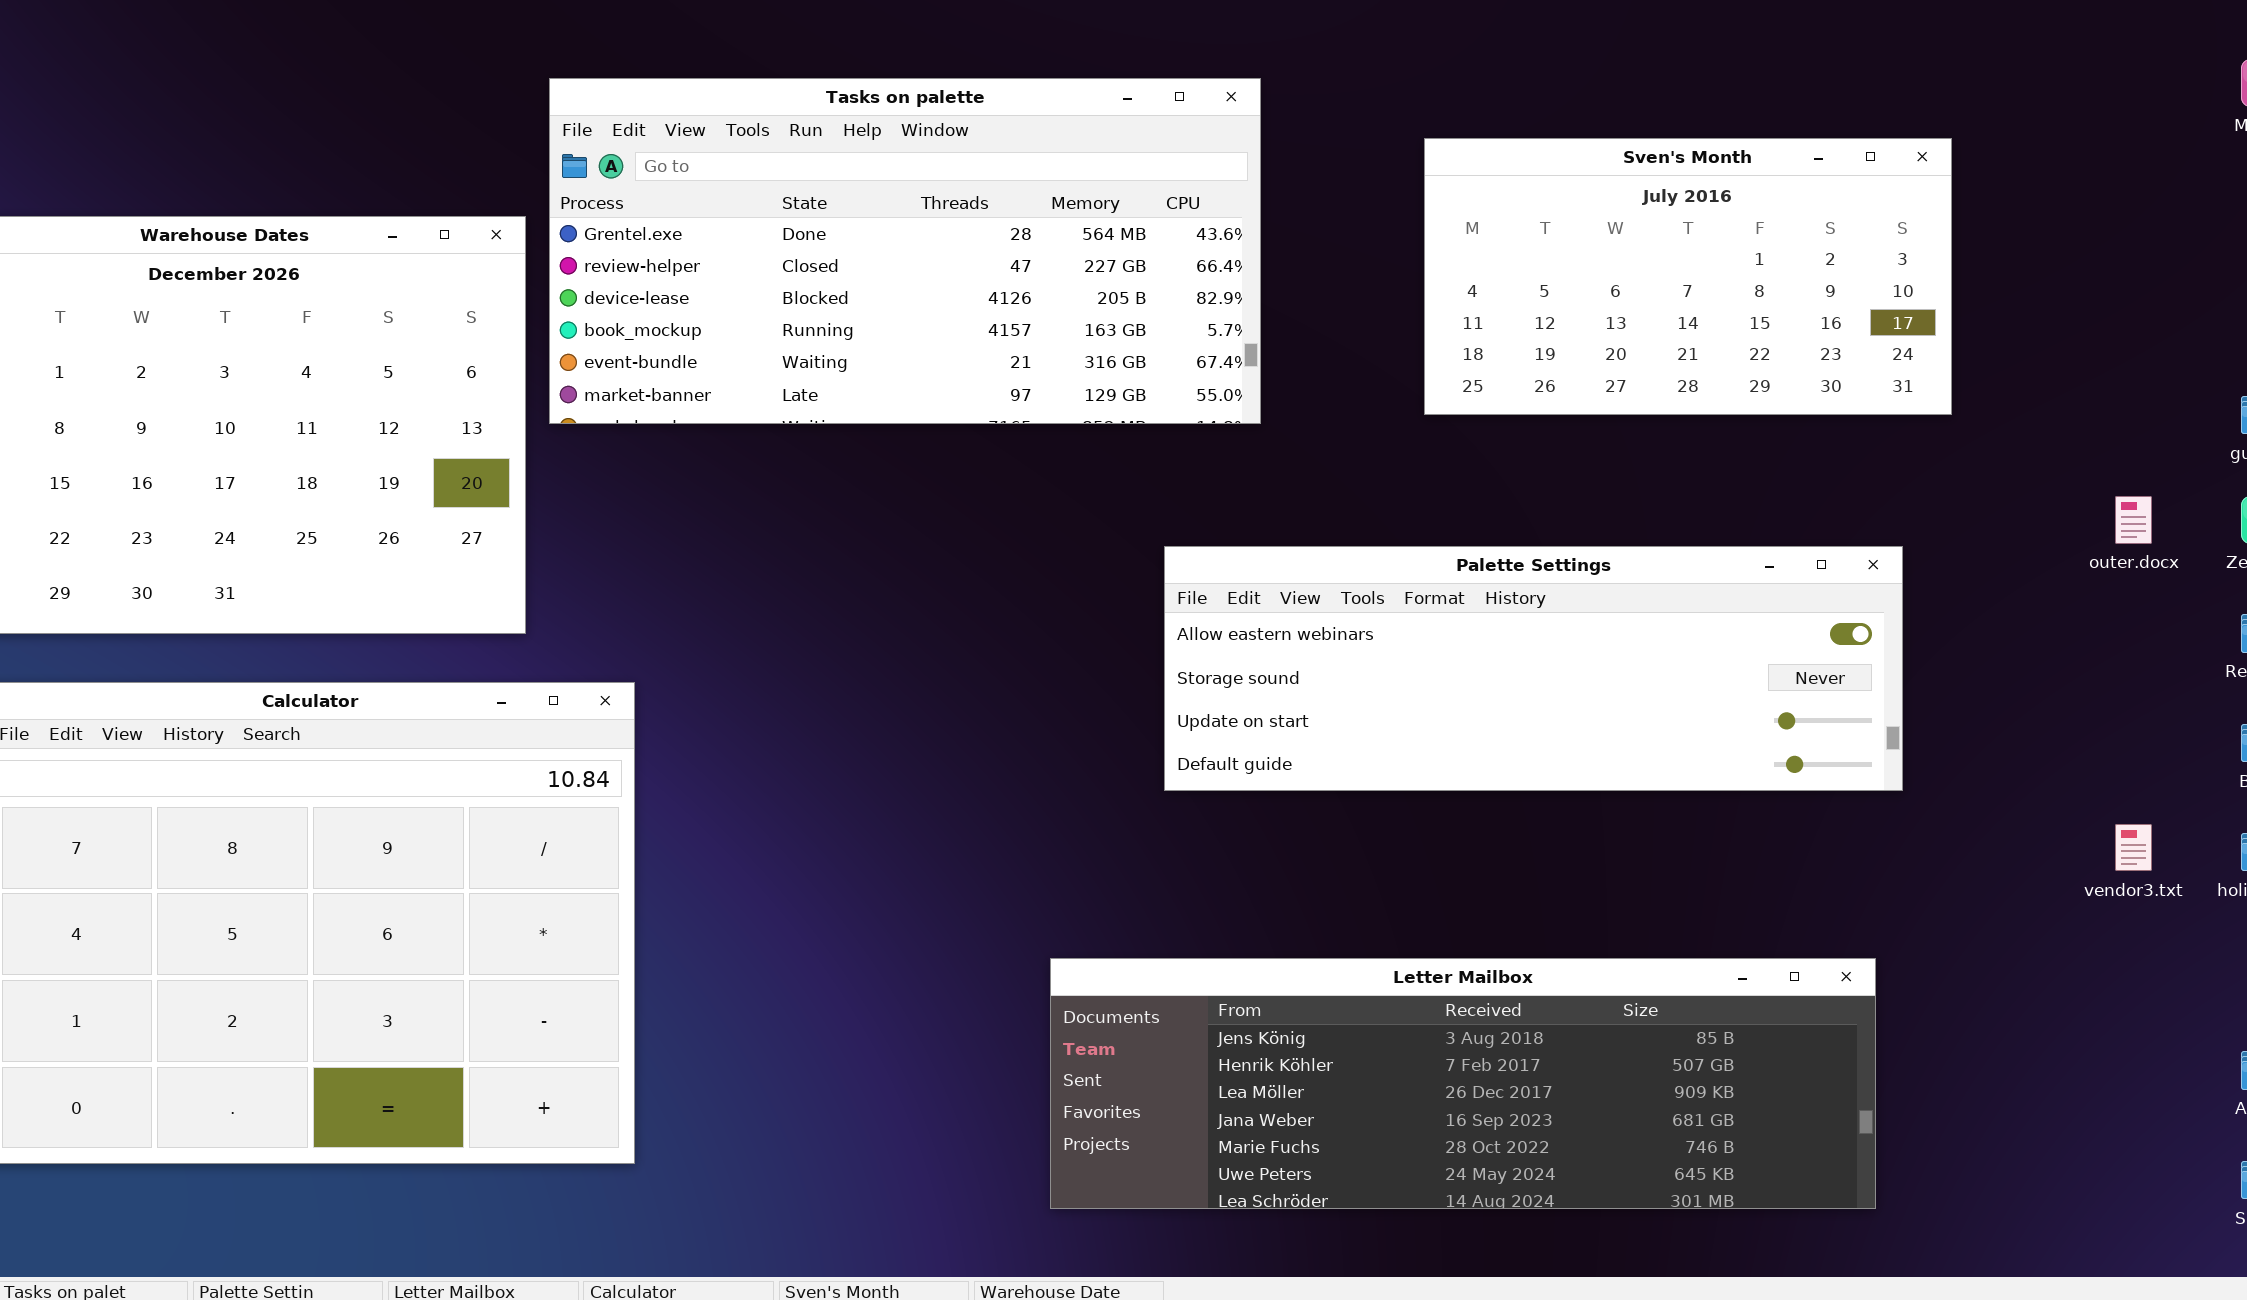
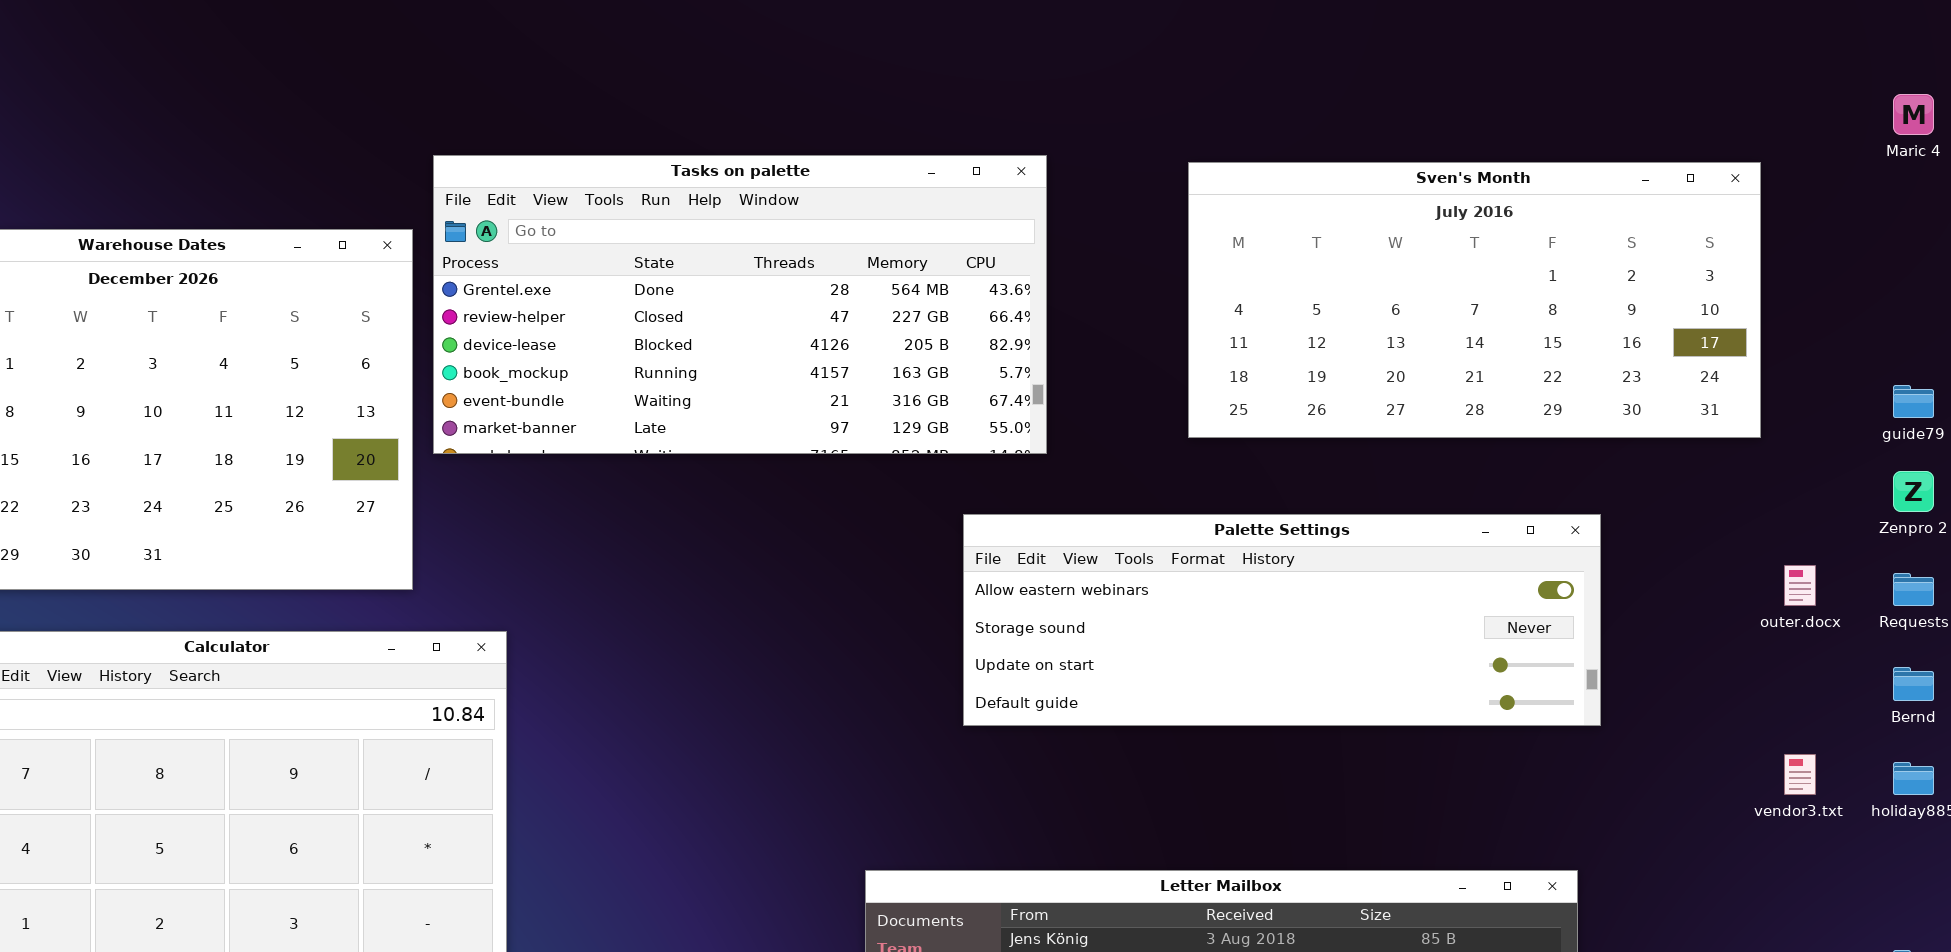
Tasks on palette: [549,78,1261,424] -> [433,155,1047,454], moved
Sven's Month: [1424,138,1952,415] -> [1188,162,1761,438], resized
outer.docx: [2115,496,2152,544] -> [1784,565,1816,606], moved

